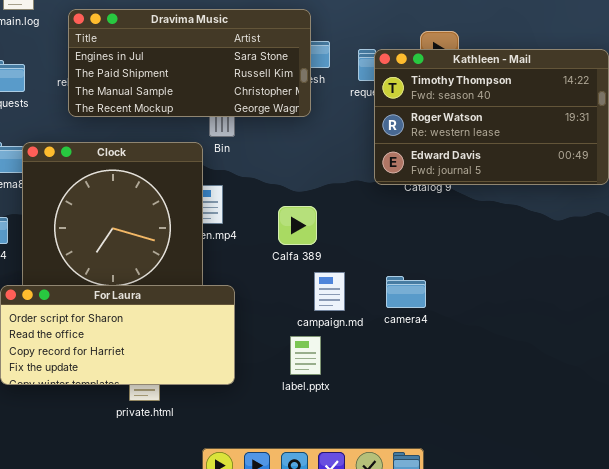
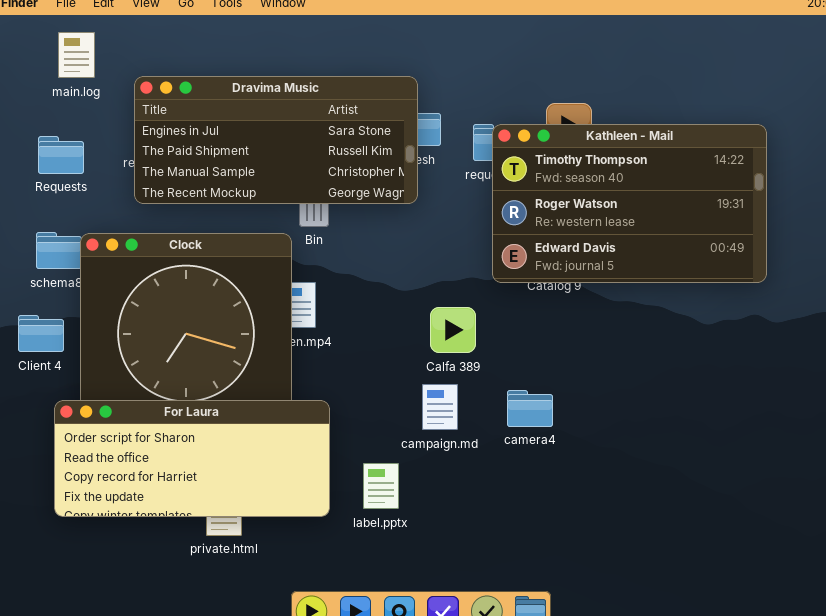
Calfa 389: [278,206,317,245] -> [430,307,476,353], moved
label.pptx: [290,336,321,375] -> [363,463,399,509], moved

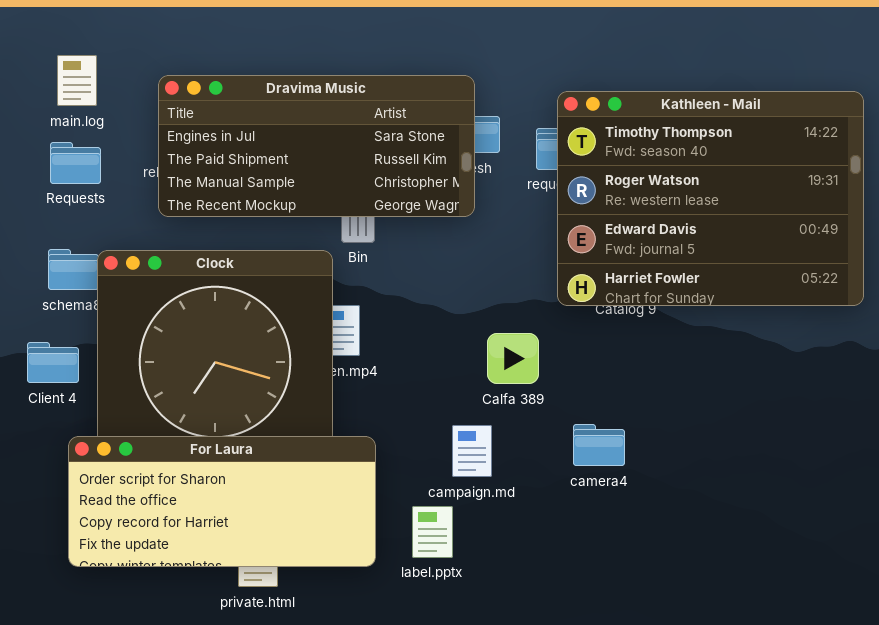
main.log: [58,32,95,78] -> [57,55,97,106], moved
Kathleen - Mail: [492,124,767,283] -> [557,91,864,306], resized
campaign.md: [422,384,458,430] -> [452,425,492,477], moved

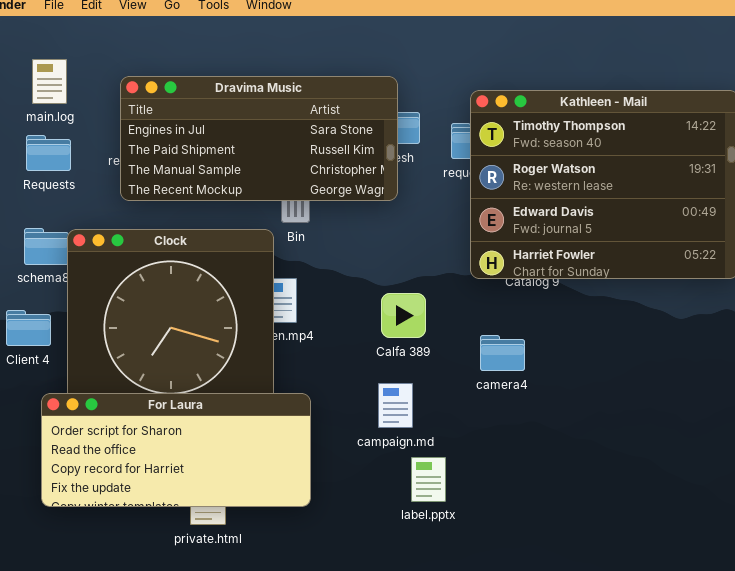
Calfa 389: [487,333,539,384] -> [381,293,426,338], moved
camera4: [573,424,625,466] -> [480,335,525,371], moved
label.pptx: [412,506,453,558] -> [411,457,446,502], moved

